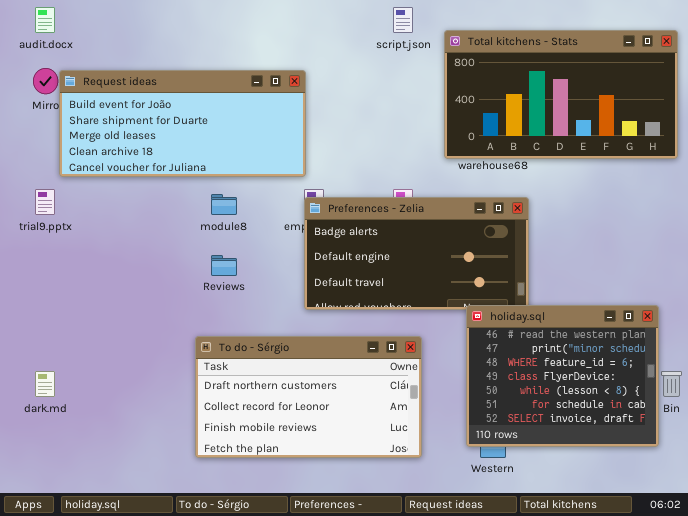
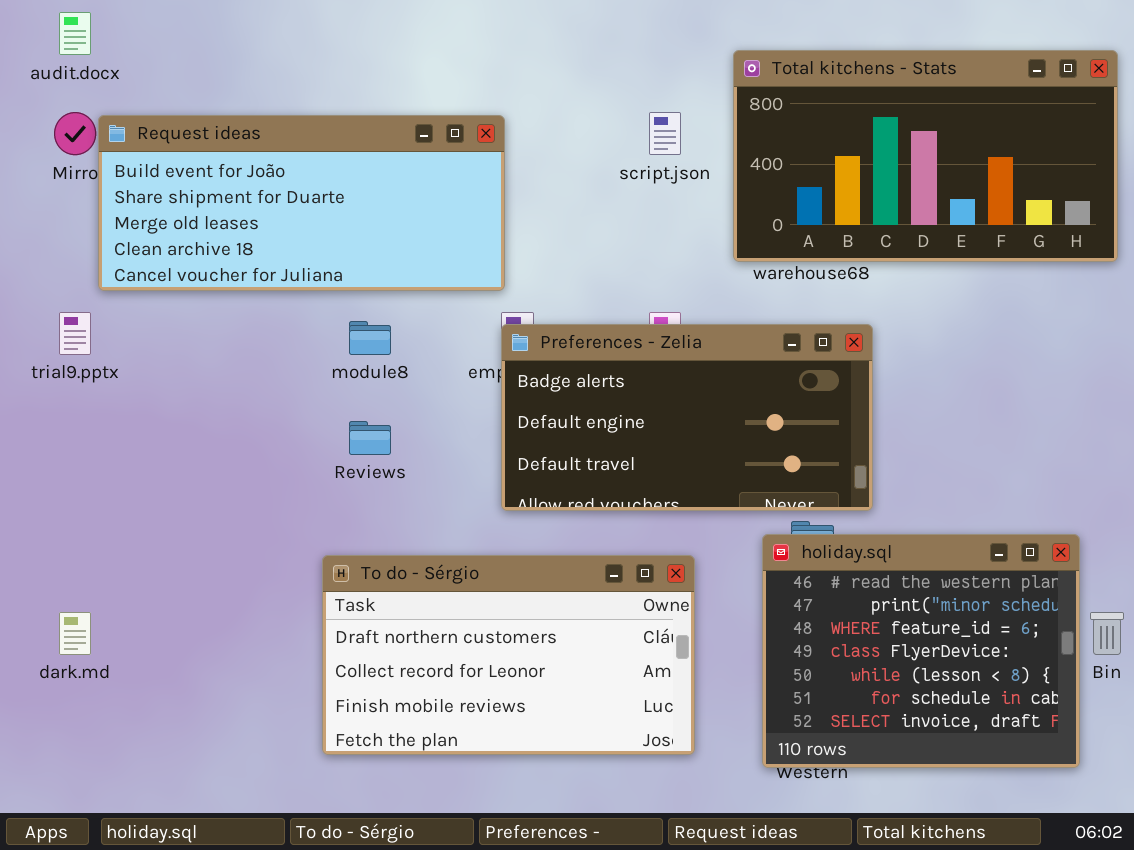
script.json: [393,7,413,33] -> [649,112,681,155], moved
holiday.sql: [466,305,659,447] -> [762,534,1080,768], moved

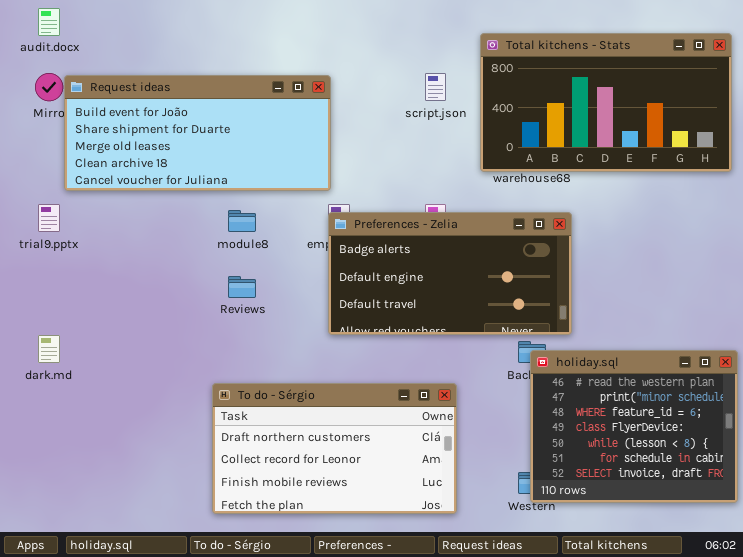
holiday.sql: [762,534,1080,768] -> [530,350,738,503], moved
To do - Sérgio: [322,555,695,755] -> [212,383,457,514], moved
dark.md: [59,612,91,655] -> [38,335,60,363], moved

